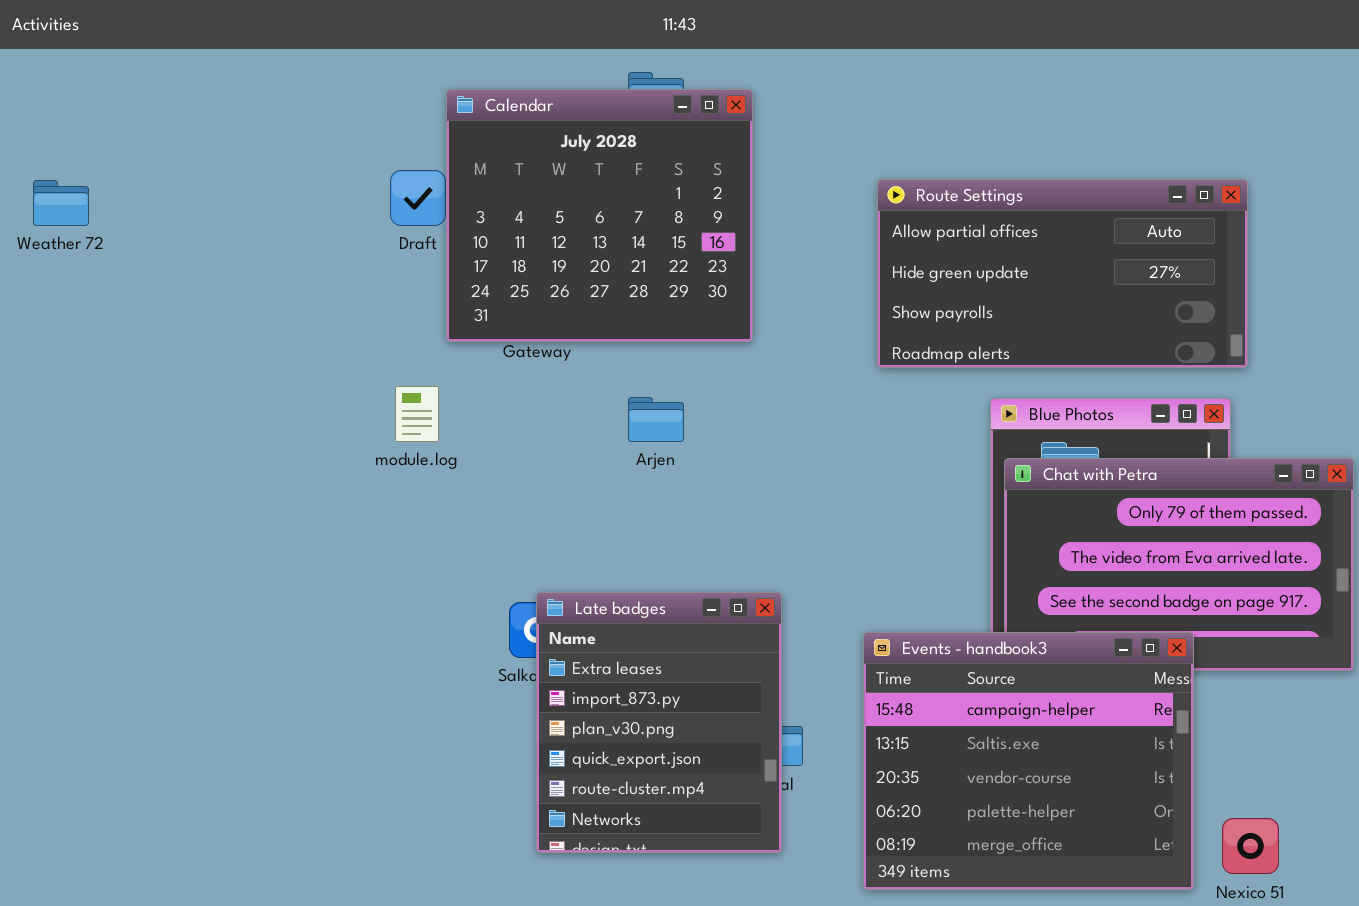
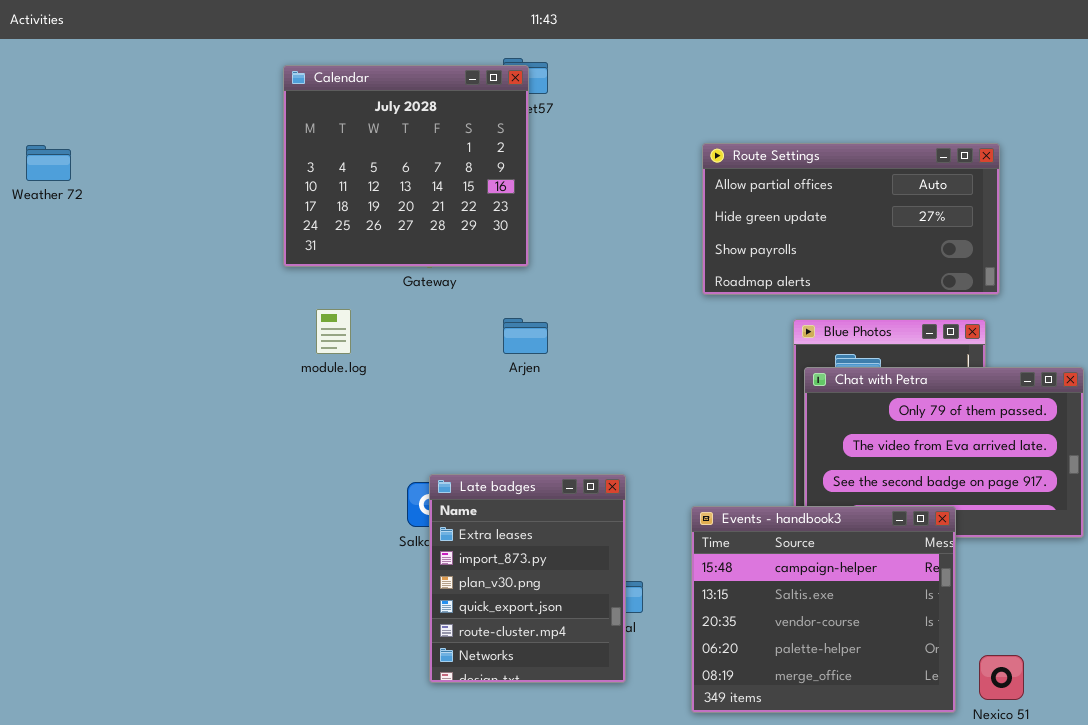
Calendar: [446,89,753,342] -> [283,65,529,267], moved

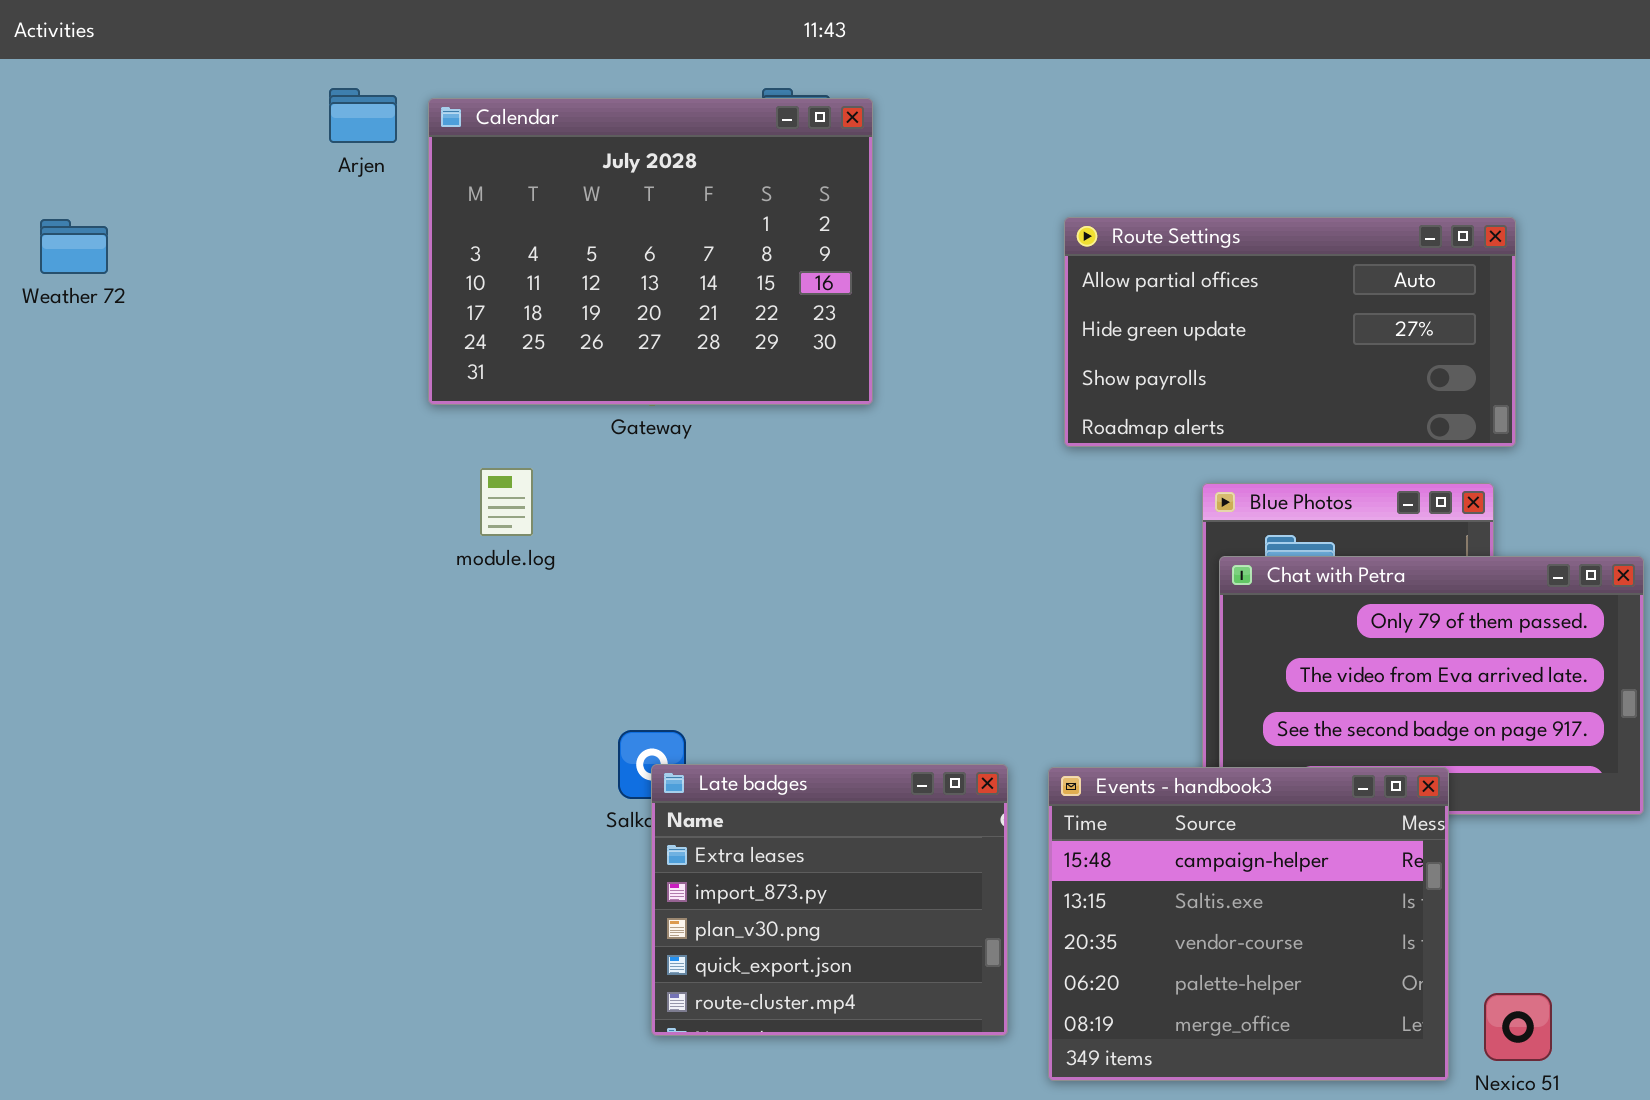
Calendar: [283,65,529,267] -> [428,98,873,405], resized
Arjen: [503,318,548,354] -> [329,88,397,143], moved
Late badges: [429,474,626,683] -> [651,764,1008,1036], resized

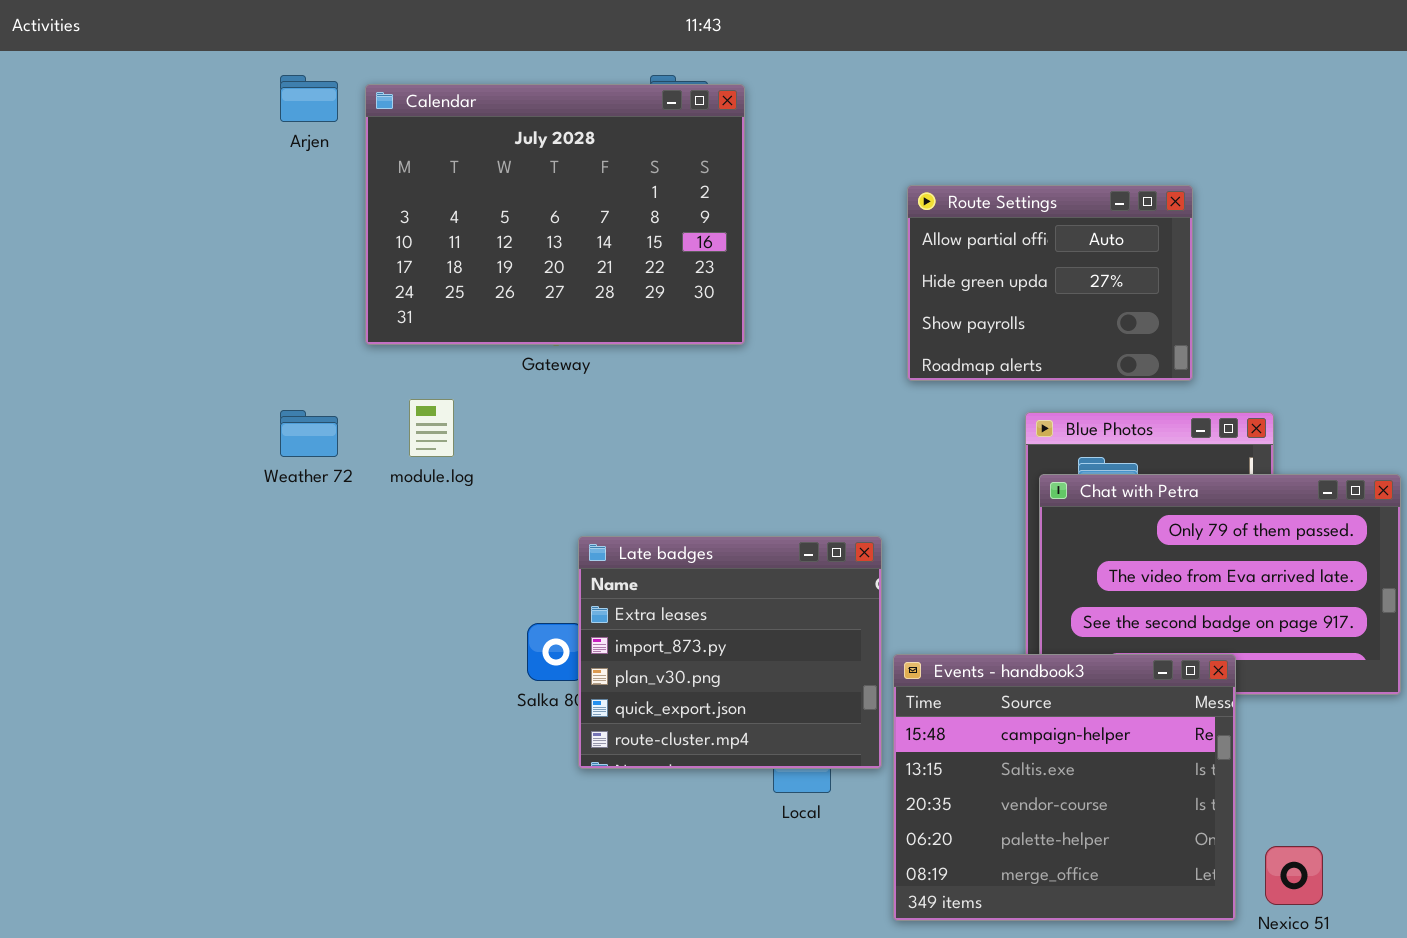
Route Settings: [1064,217,1516,447] -> [907,185,1193,381], resized
Weather 72: [40,219,108,274] -> [280,410,338,457], moved
Late badges: [651,764,1008,1036] -> [578,536,882,769], moved

